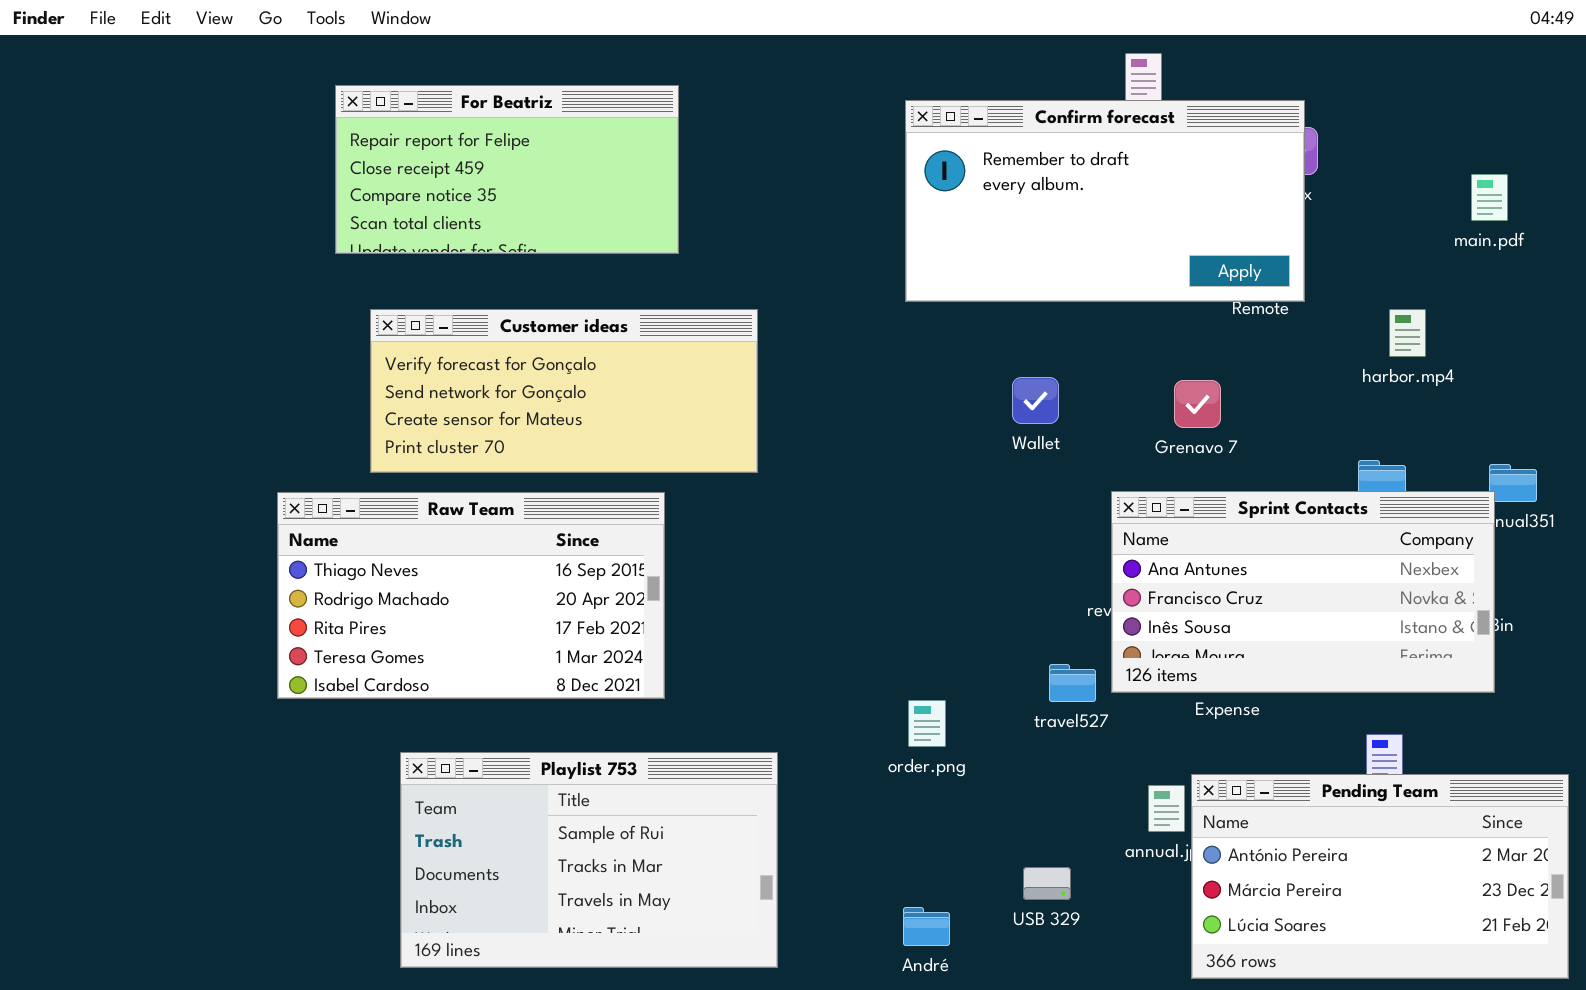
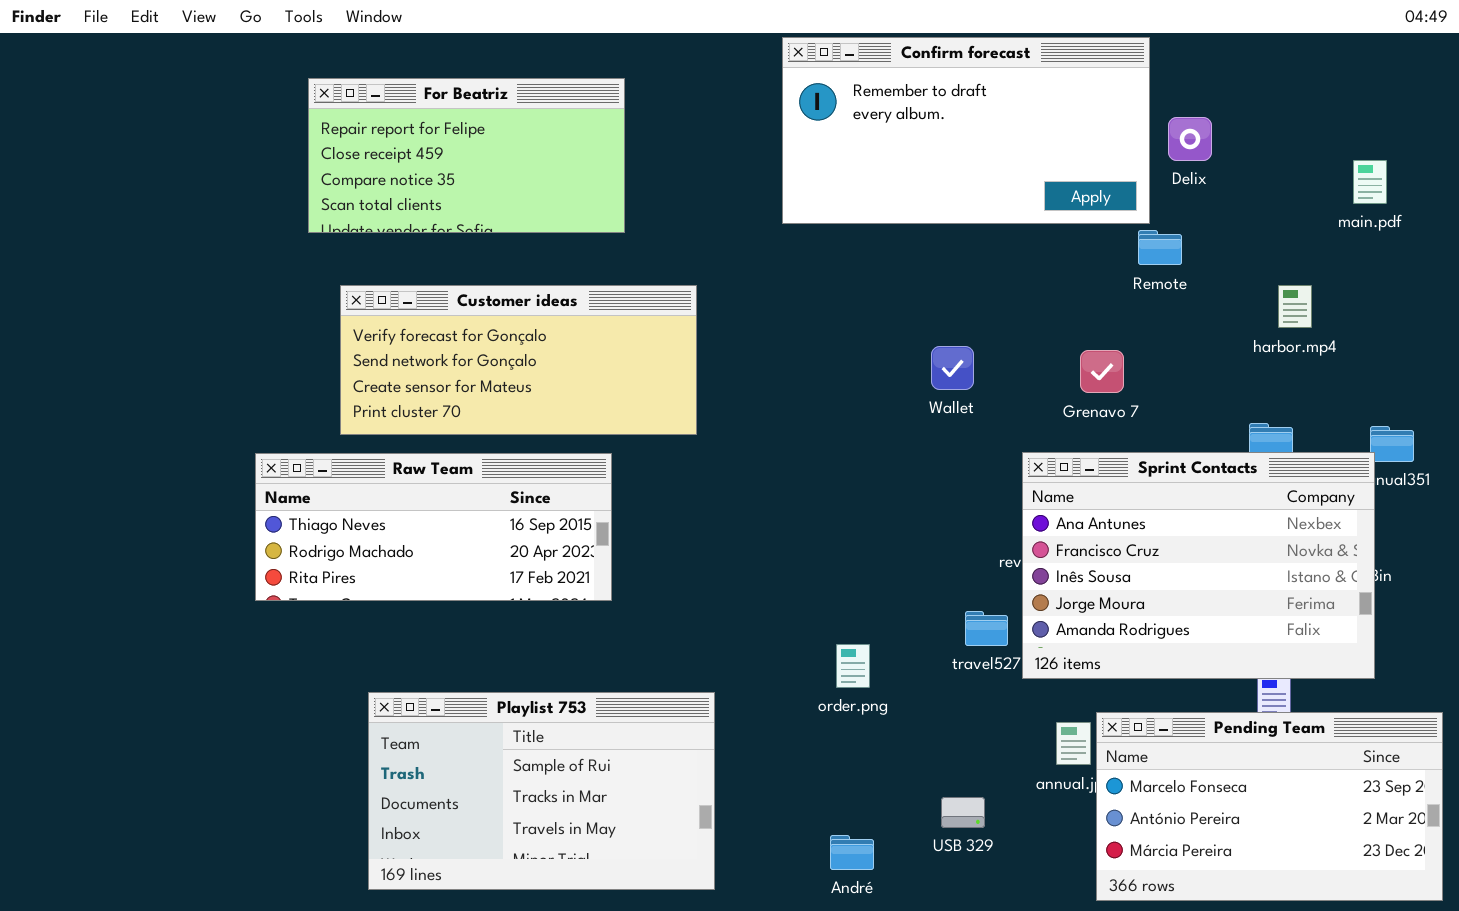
Confirm forecast: [905,100,1305,302] -> [782,37,1150,224], moved
Sprint Contacts: [1111,491,1495,693] -> [1022,452,1375,679], resized
Raw Team: [277,492,665,699] -> [255,453,612,601], resized
Pending Team: [1191,774,1569,979] -> [1096,712,1443,901], scrolled up 1 row

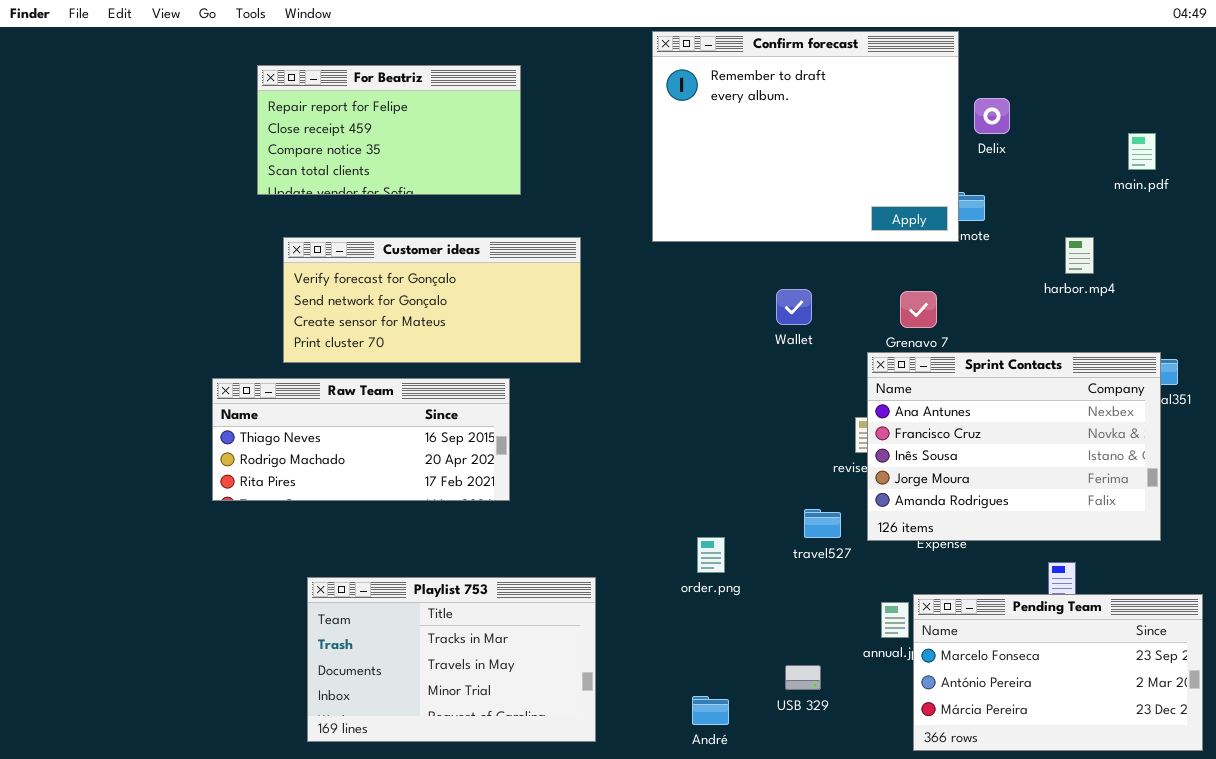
Confirm forecast: [782,37,1150,224] -> [652,31,959,242], resized
Sprint Contacts: [1022,452,1375,679] -> [867,352,1161,541], moved
Playlist 753: [368,692,715,890] -> [307,577,596,742], scrolled down 1 row

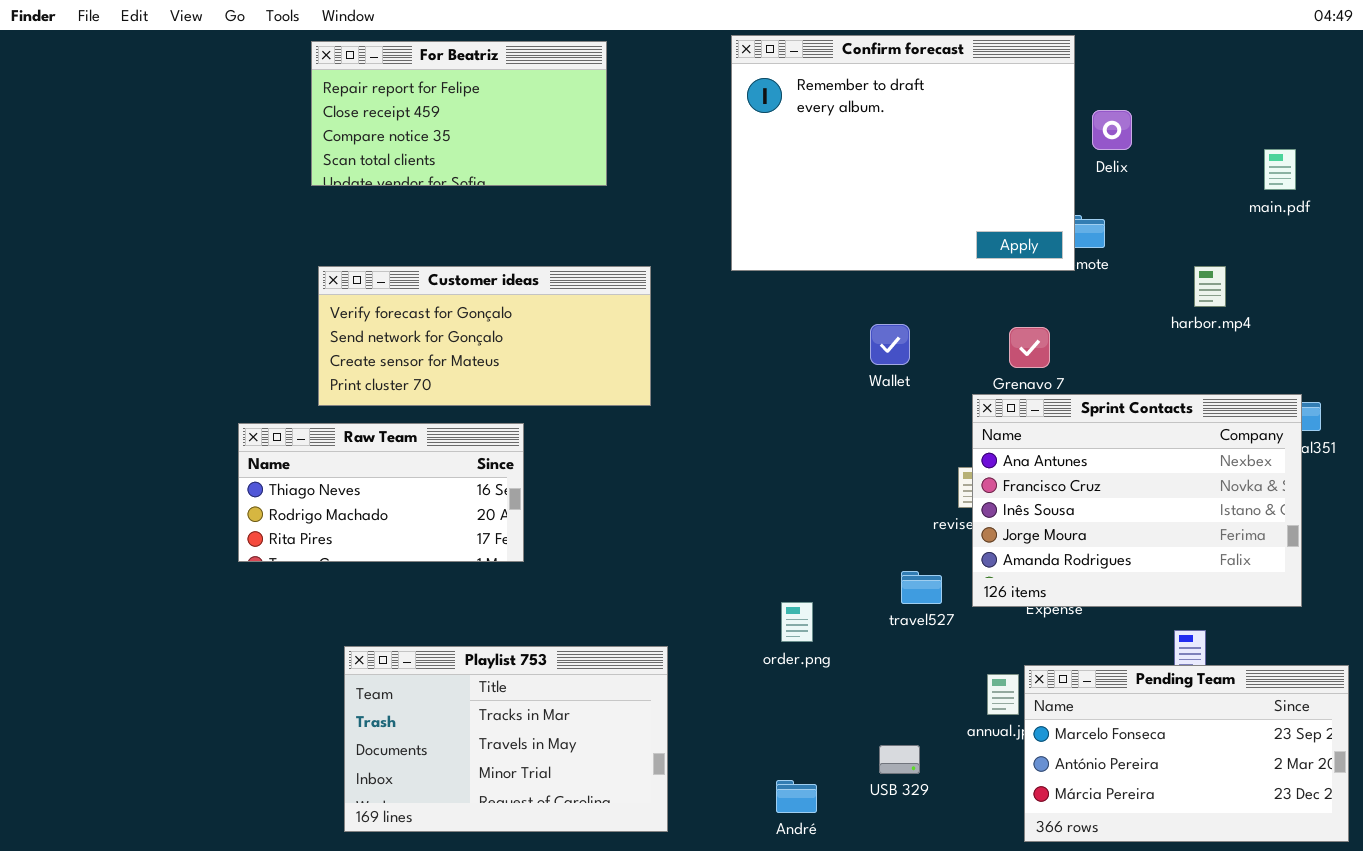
For Beatriz: [257,65,521,195] -> [311,41,607,186], moved
Raw Team: [212,378,510,501] -> [238,423,524,562], resized

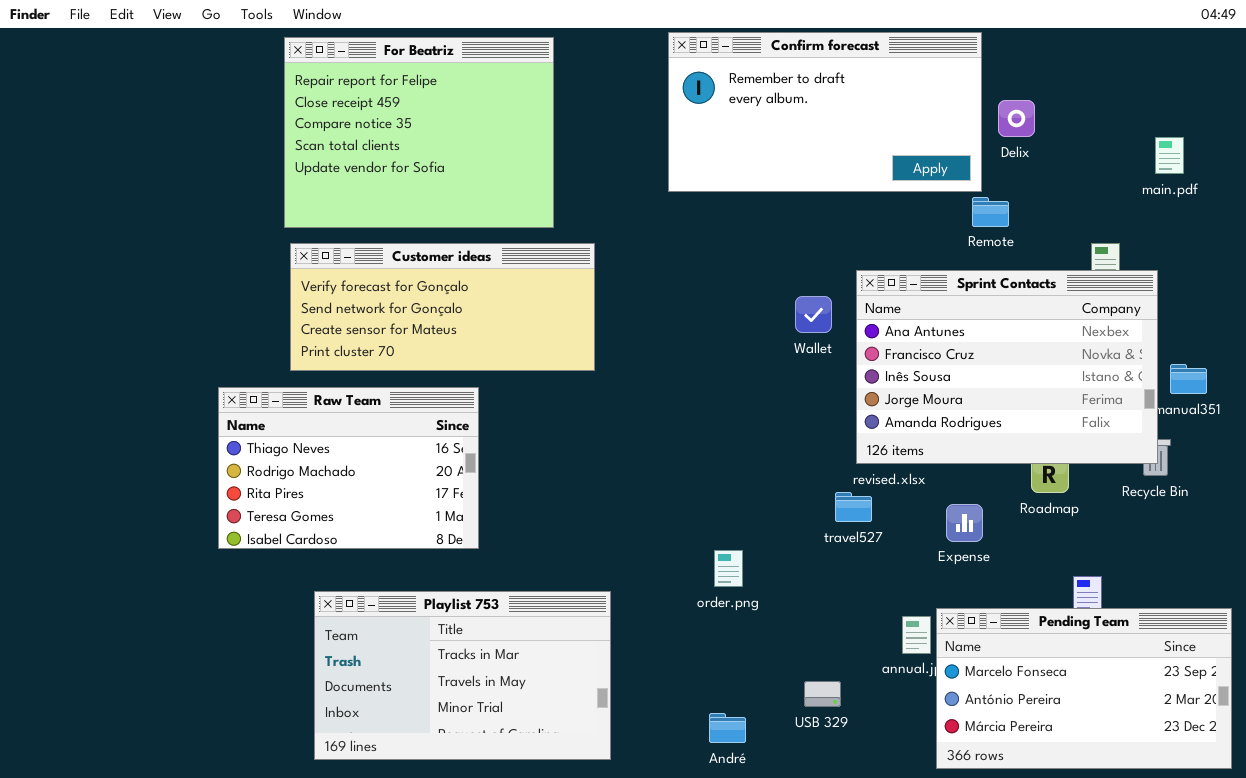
Confirm forecast: [731,35,1075,271] -> [668,32,982,192], resized
For Beatriz: [311,41,607,186] -> [284,37,554,228], resized
Sprint Contacts: [972,394,1302,607] -> [856,270,1158,464], moved
Raw Team: [238,423,524,562] -> [218,387,479,549], resized
travel527: [901,571,942,604] -> [835,492,872,522], moved

